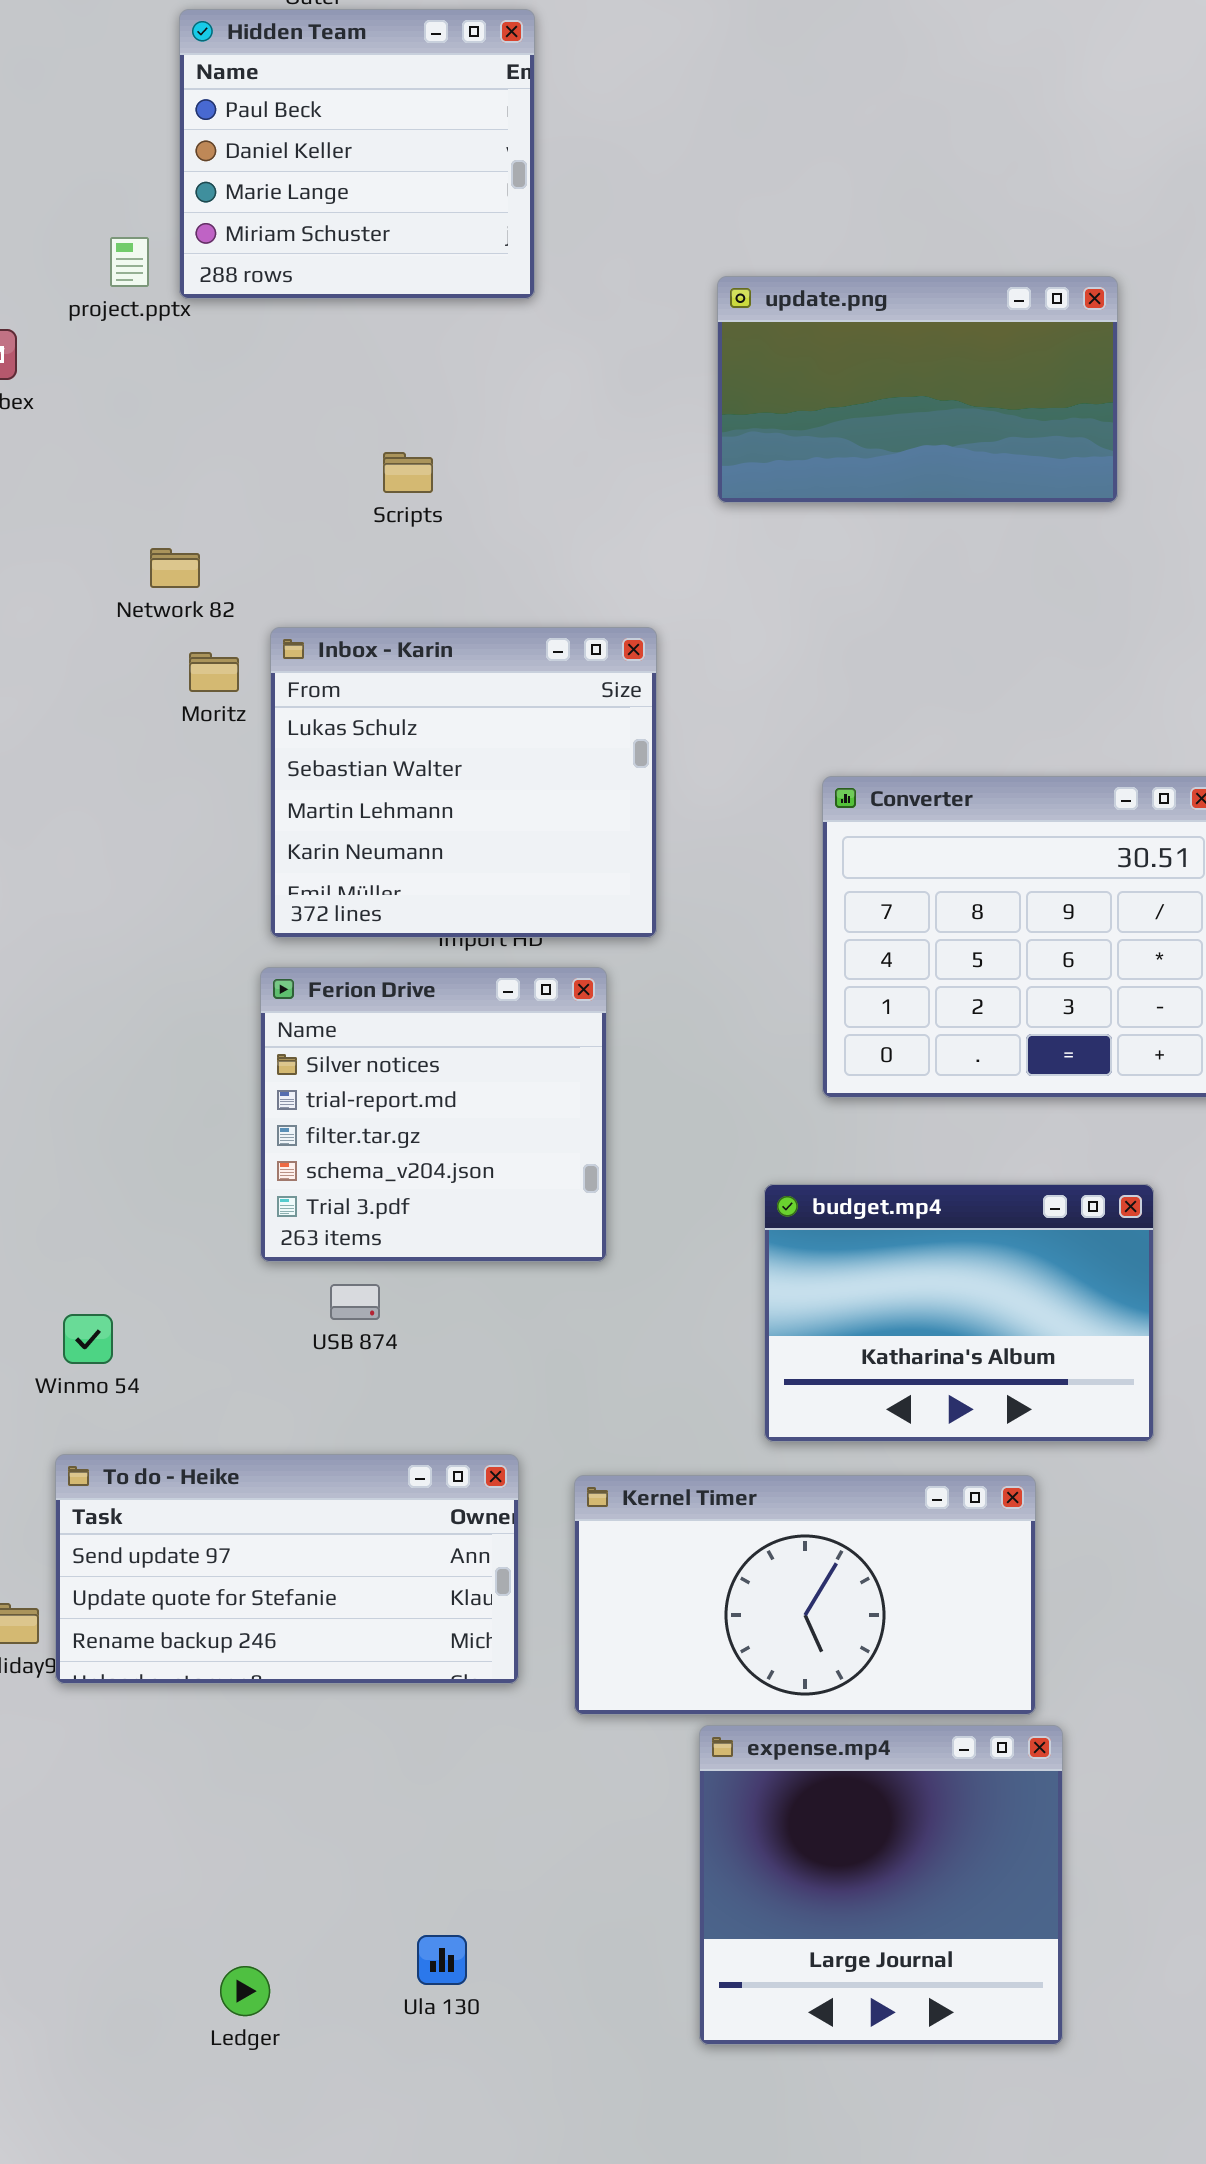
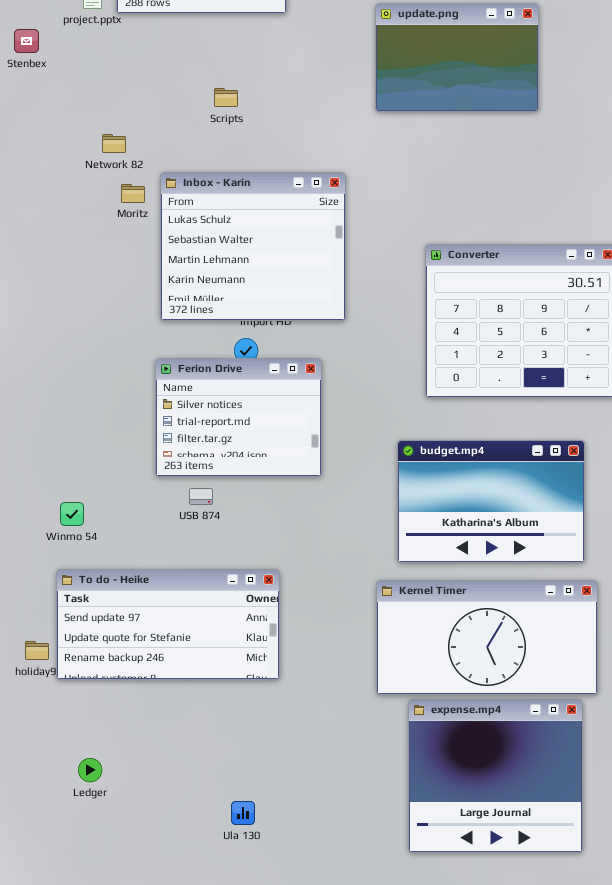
update.png: [717,276,1118,503] -> [375,3,539,112], resized
Ferion Drive: [260,967,607,1262] -> [155,358,322,477], resized
Kernel Timer: [574,1475,1036,1715] -> [376,580,598,695], moved
expense.mp4: [699,1725,1063,2045] -> [408,699,583,853], moved
Ledger: [220,1966,270,2016] -> [78,758,102,782], moved

